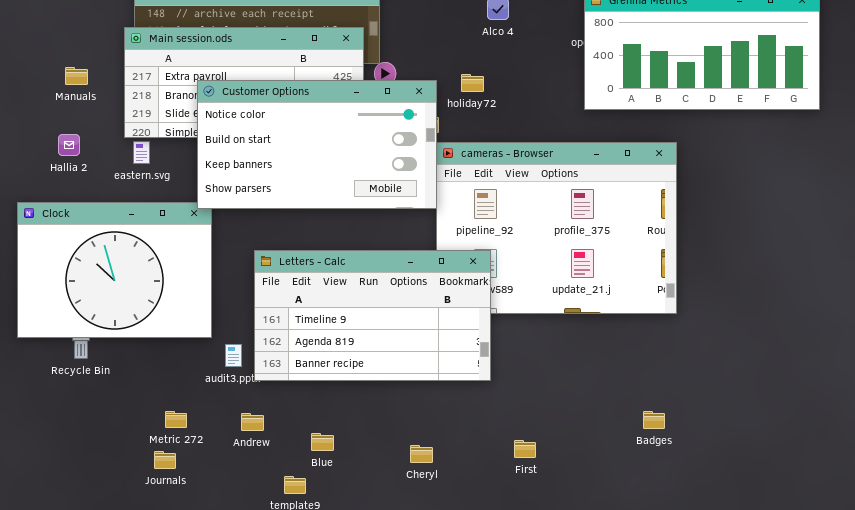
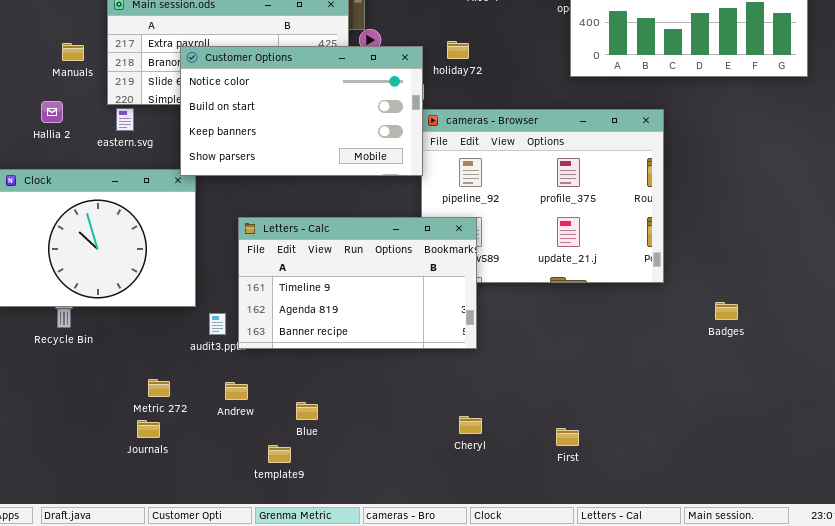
Manuals: [65,67,88,85] -> [62,43,84,61], moved
Badges: [643,411,665,429] -> [715,302,738,320], moved
First: [514,440,536,458] -> [556,428,579,446], moved
Cheryl: [410,445,433,463] -> [459,416,482,434], moved

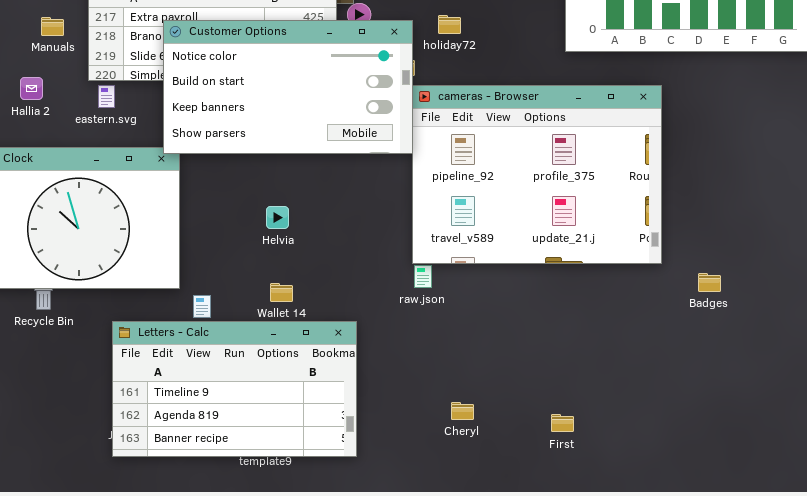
Letters - Calc: [238,217,477,349] -> [112,321,357,457], moved
Badges: [715,302,738,320] -> [698,273,721,292], moved

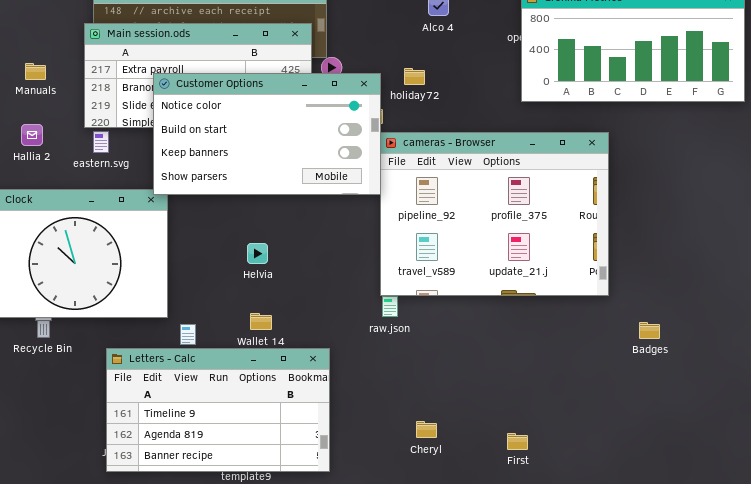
Manuals: [41,17,64,36] -> [25,63,46,80], moved
Badges: [698,273,721,292] -> [639,322,660,339], moved

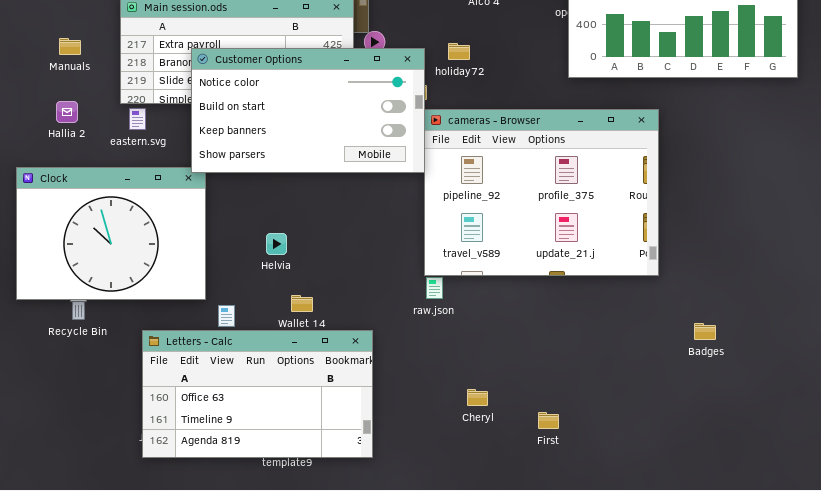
Helvia: [247,243,268,264] -> [266,233,287,255], moved
Badges: [639,322,660,339] -> [694,323,716,340], moved
Letters - Calc: [106,348,330,472] -> [142,330,373,458], scrolled up 1 row
Cheryl: [416,421,437,438] -> [467,389,488,406], moved
First: [507,433,528,450] -> [538,412,559,429], moved

